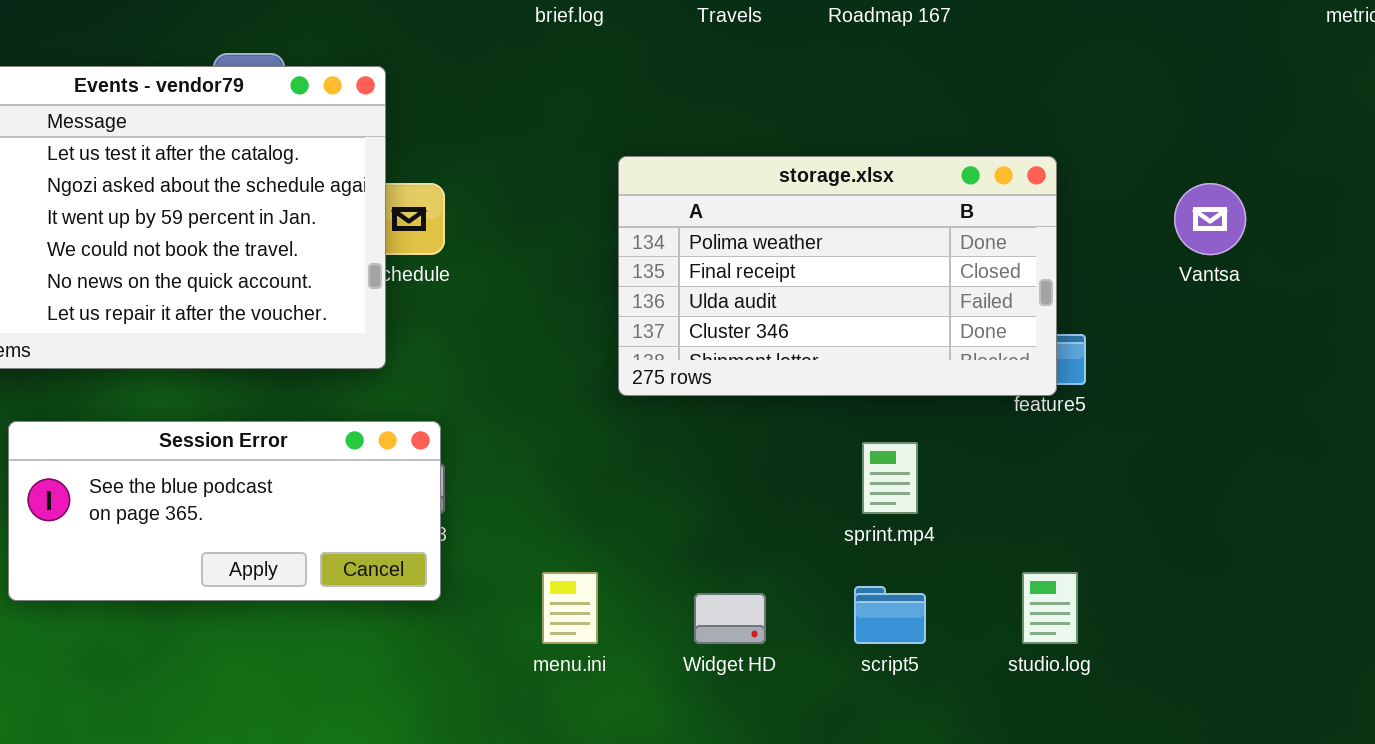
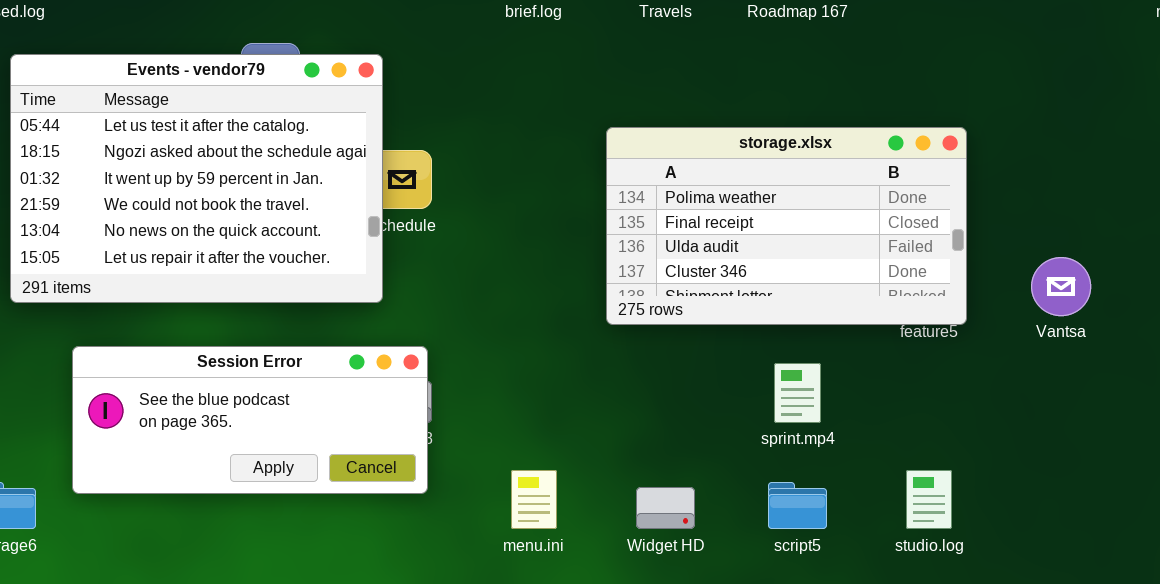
storage.xlsx: [618,156,1057,396] -> [606,127,967,325], moved
Vantsa: [1174,183,1246,255] -> [1031,257,1091,316], moved

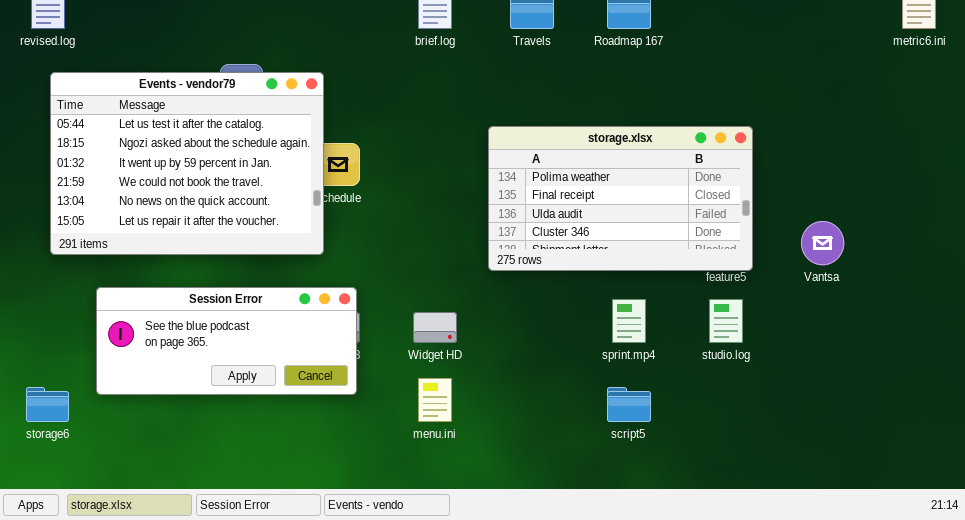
studio.log: [906,470,952,529] -> [709,299,743,343], moved
Widget HD: [636,487,695,529] -> [413,312,457,343], moved

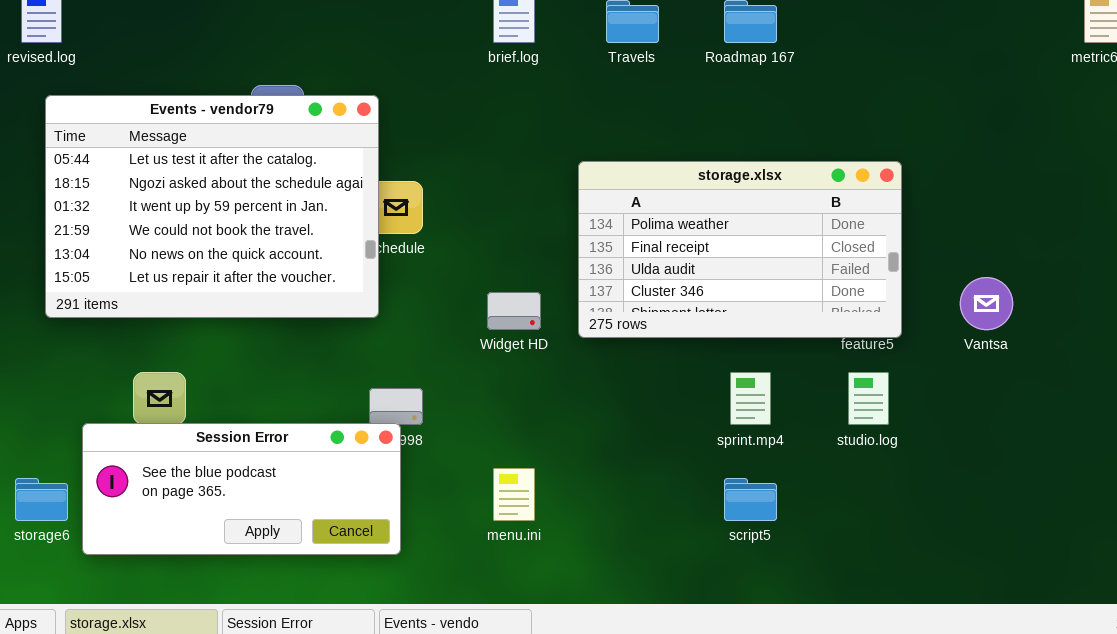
Session Error: [96,287,357,395] -> [82,423,401,555], moved
Widget HD: [413,312,457,343] -> [487,292,541,330], moved

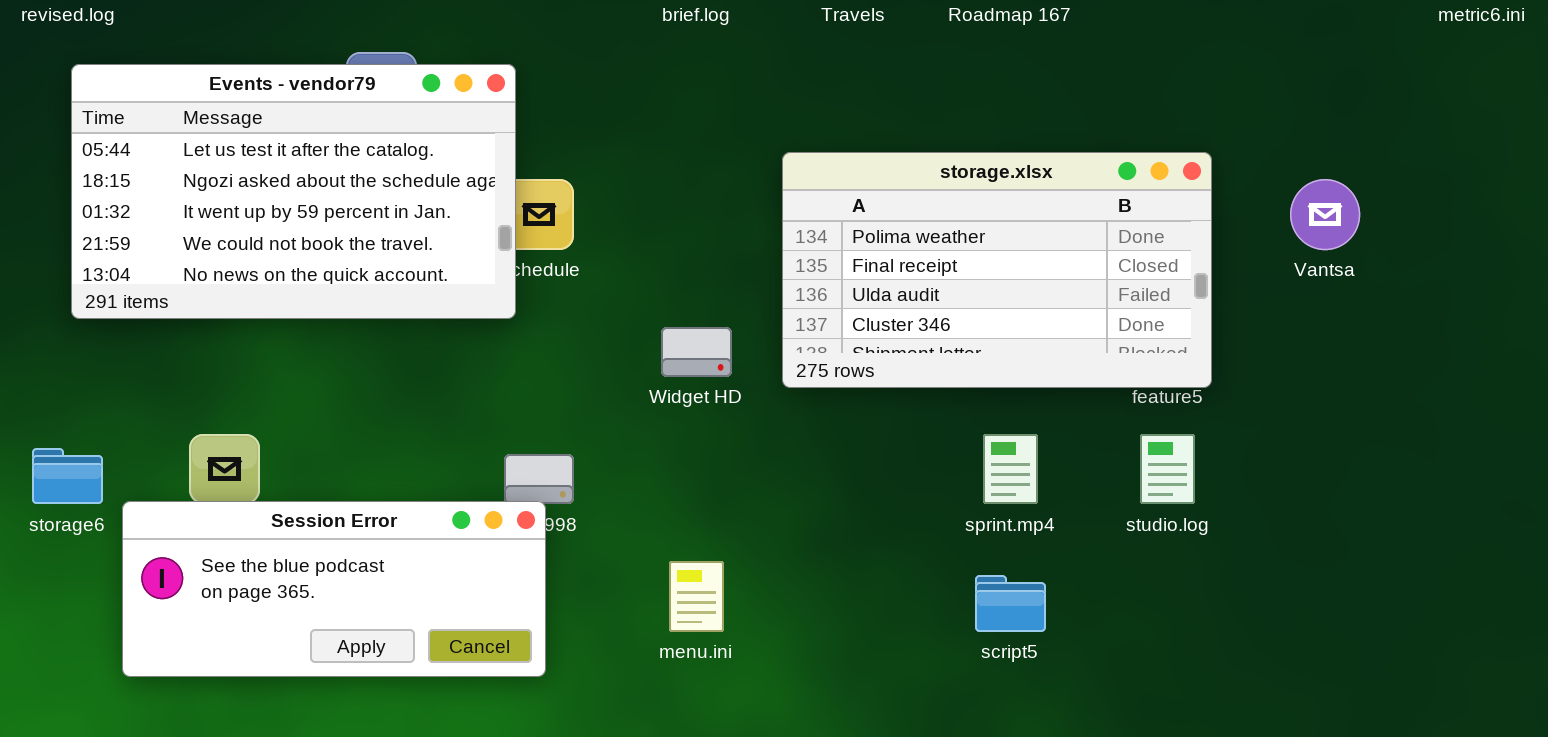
Events - vendor79: [45,95,379,318] -> [71,64,516,319], resized
Vantsa: [960,277,1013,330] -> [1290,179,1360,250], moved
storage6: [15,478,68,521] -> [32,448,103,504], moved

